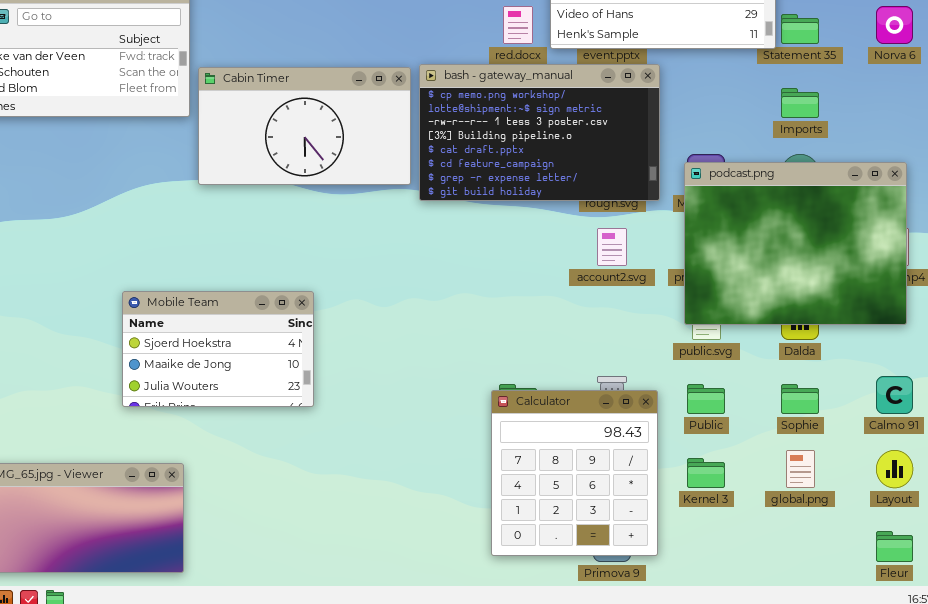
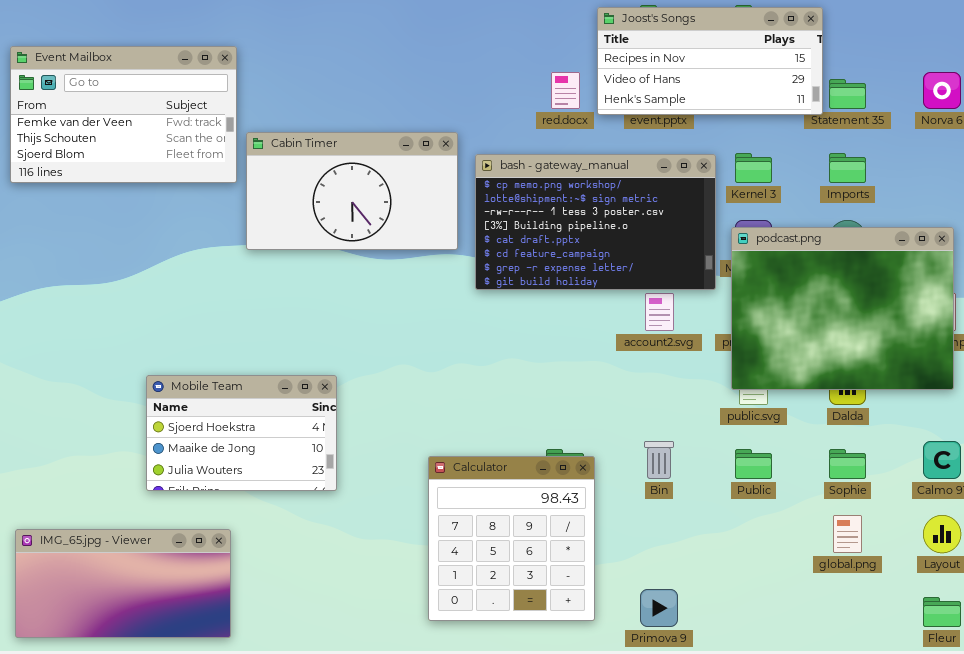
bash - gateway_manual: [419,64,660,201] -> [475,154,716,290], moved
Mobile Team: [122,291,314,407] -> [146,375,337,491], moved
Calculator: [491,390,658,556] -> [428,456,595,621], moved
Kernel 3: [687,458,725,488] -> [735,153,772,183], moved

